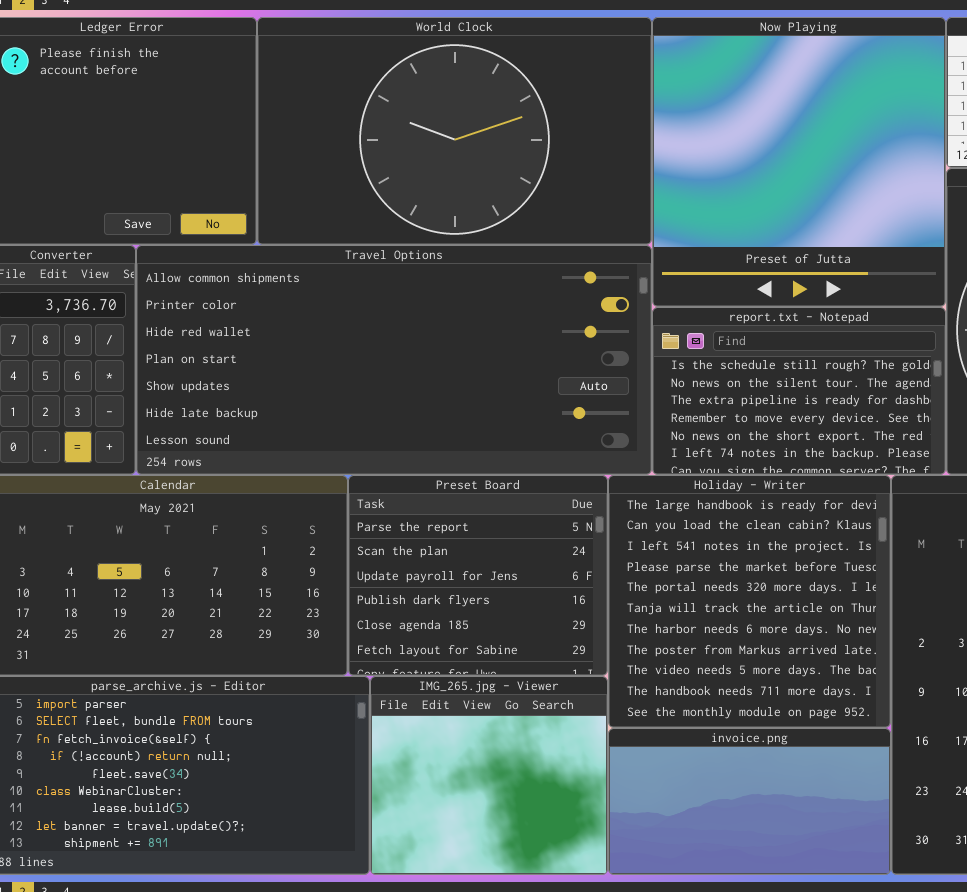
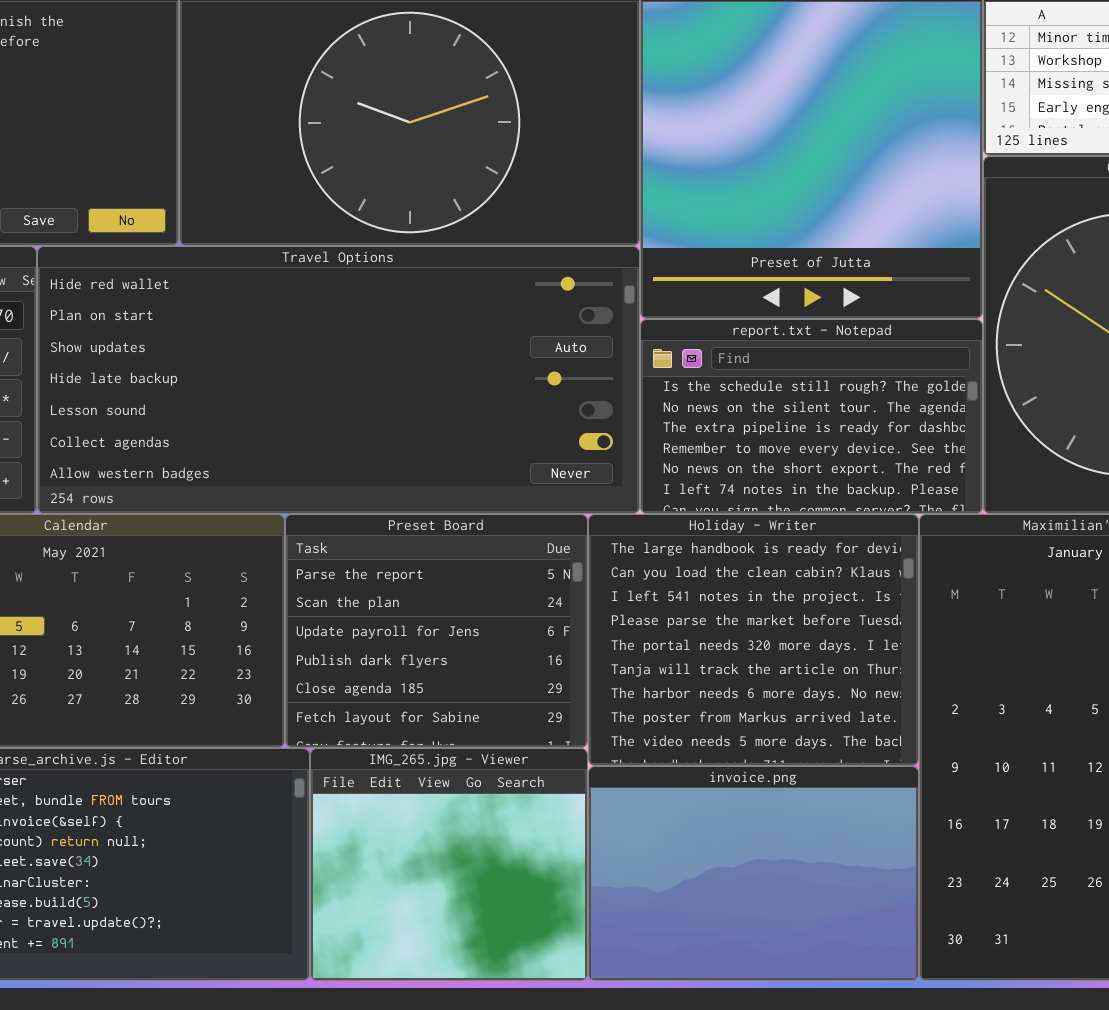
Travel Options: [136,245,652,475] -> [37,246,640,514], scrolled down 2 rows
Holiday - Writer: [608,475,891,728] -> [588,514,919,766], resized
invoice.png: [608,728,891,875] -> [588,766,919,981], resized

